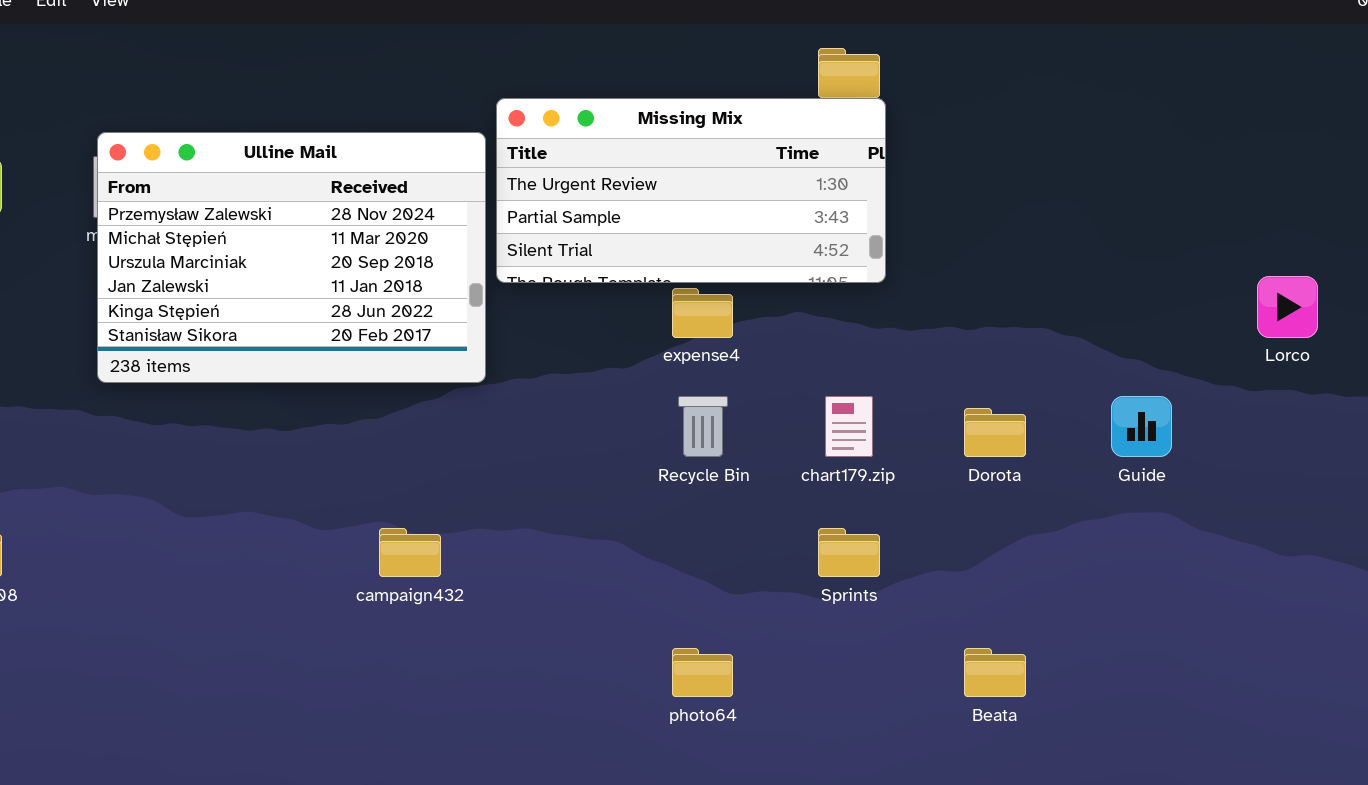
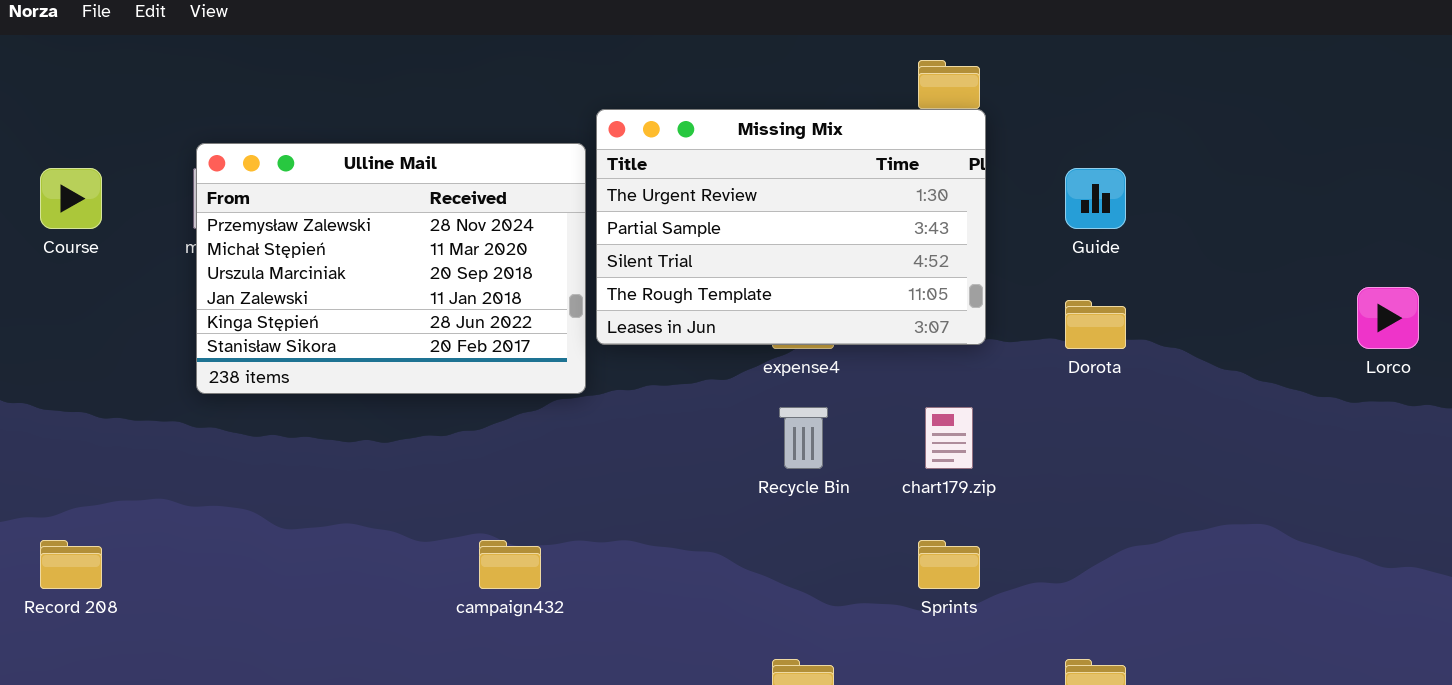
Missing Mix: [496,98,886,283] -> [596,109,986,345], resized
Guide: [1111,396,1172,457] -> [1065,168,1126,229], moved
Dorota: [964,408,1026,457] -> [1065,300,1126,349], moved

